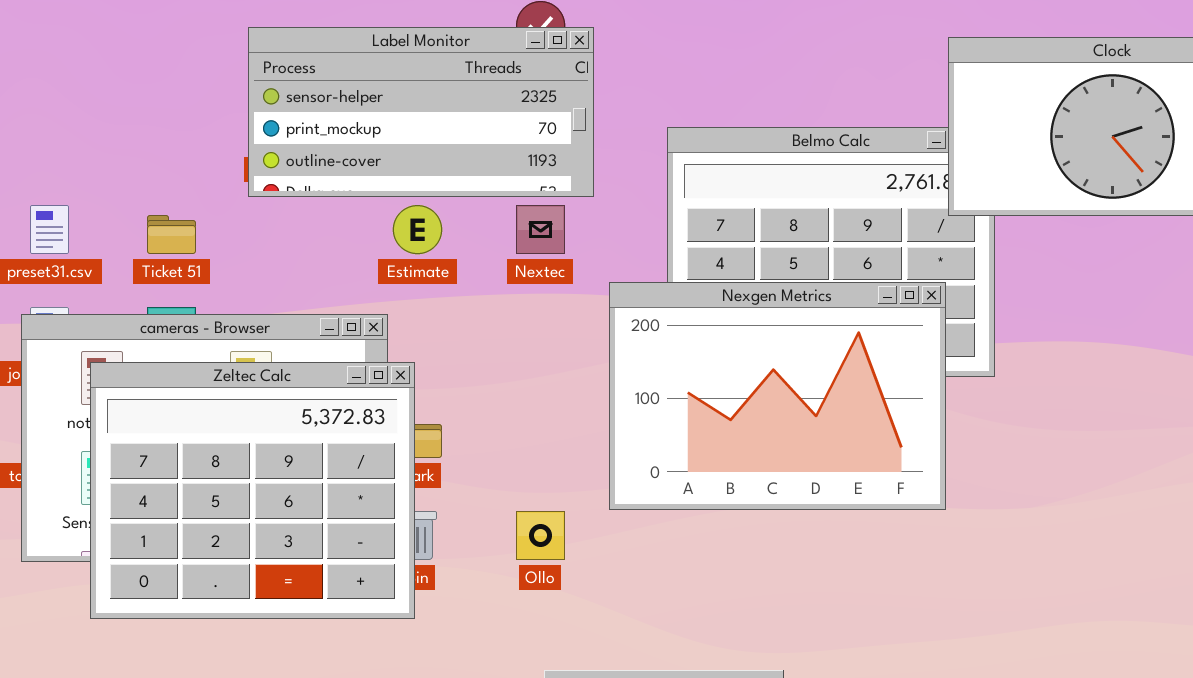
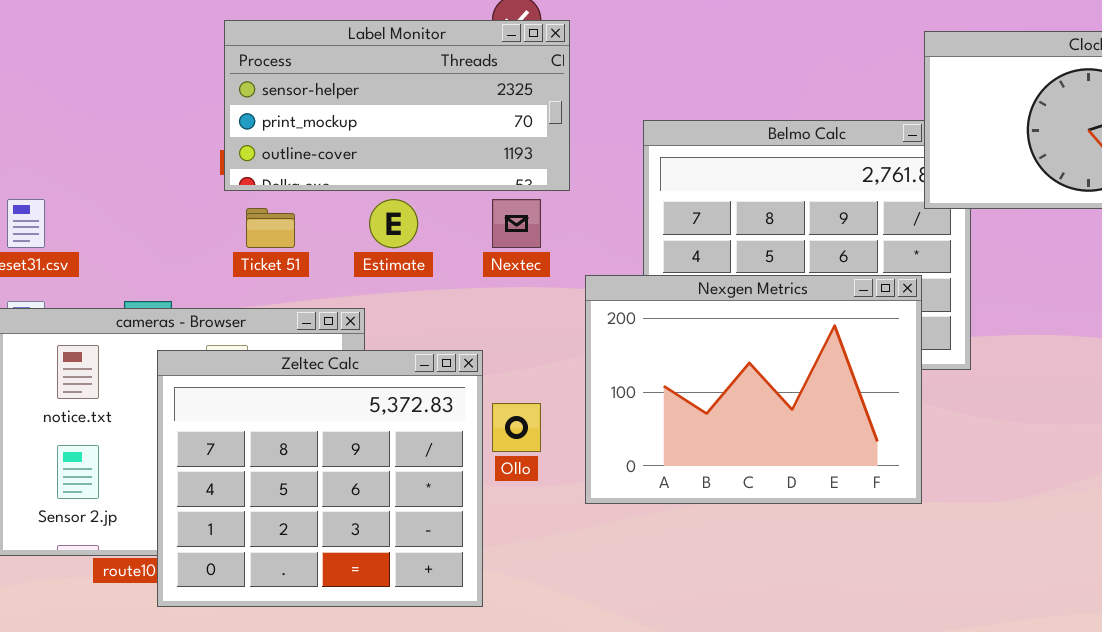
Ticket 51: [147,215,196,254] -> [246,208,295,248], moved
Zeltec Calc: [90,362,415,619] -> [157,350,483,607], moved
Ollo: [516,511,565,560] -> [492,403,541,452], moved

